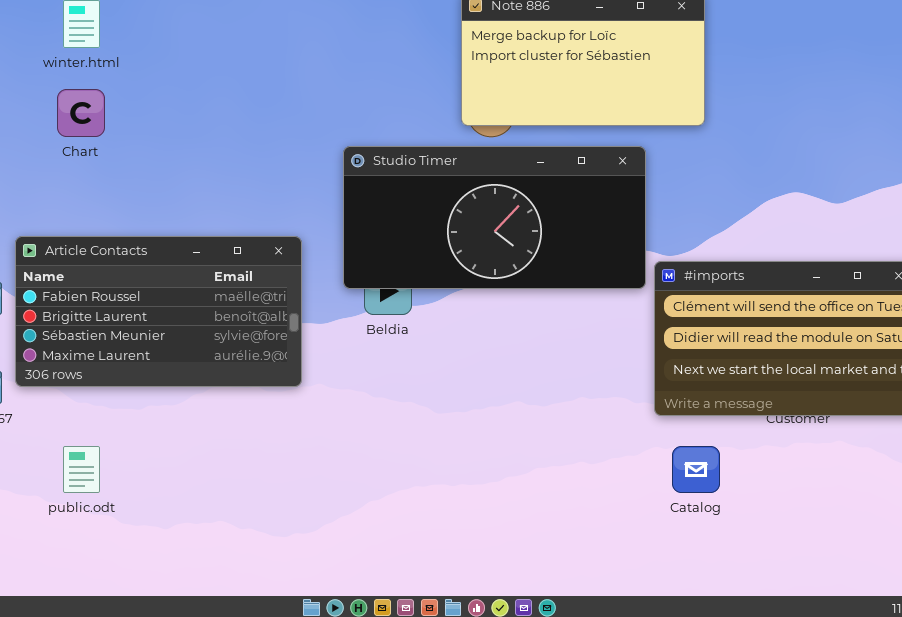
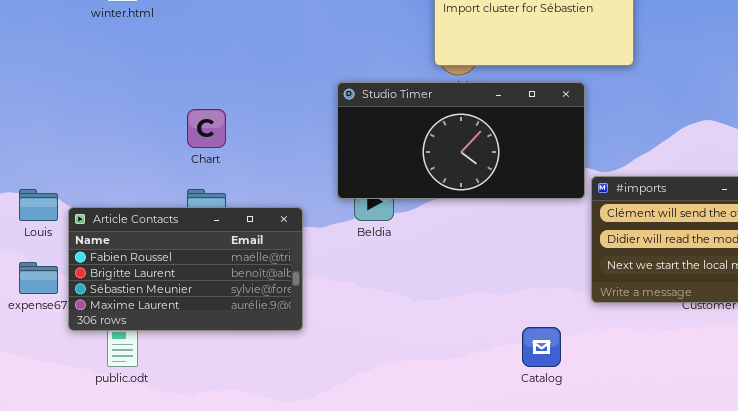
Chart: [57,89,105,137] -> [187,109,226,148], moved
Article Contacts: [15,236,302,387] -> [68,207,303,331], moved
Catalog: [672,446,720,493] -> [522,327,561,367], moved

